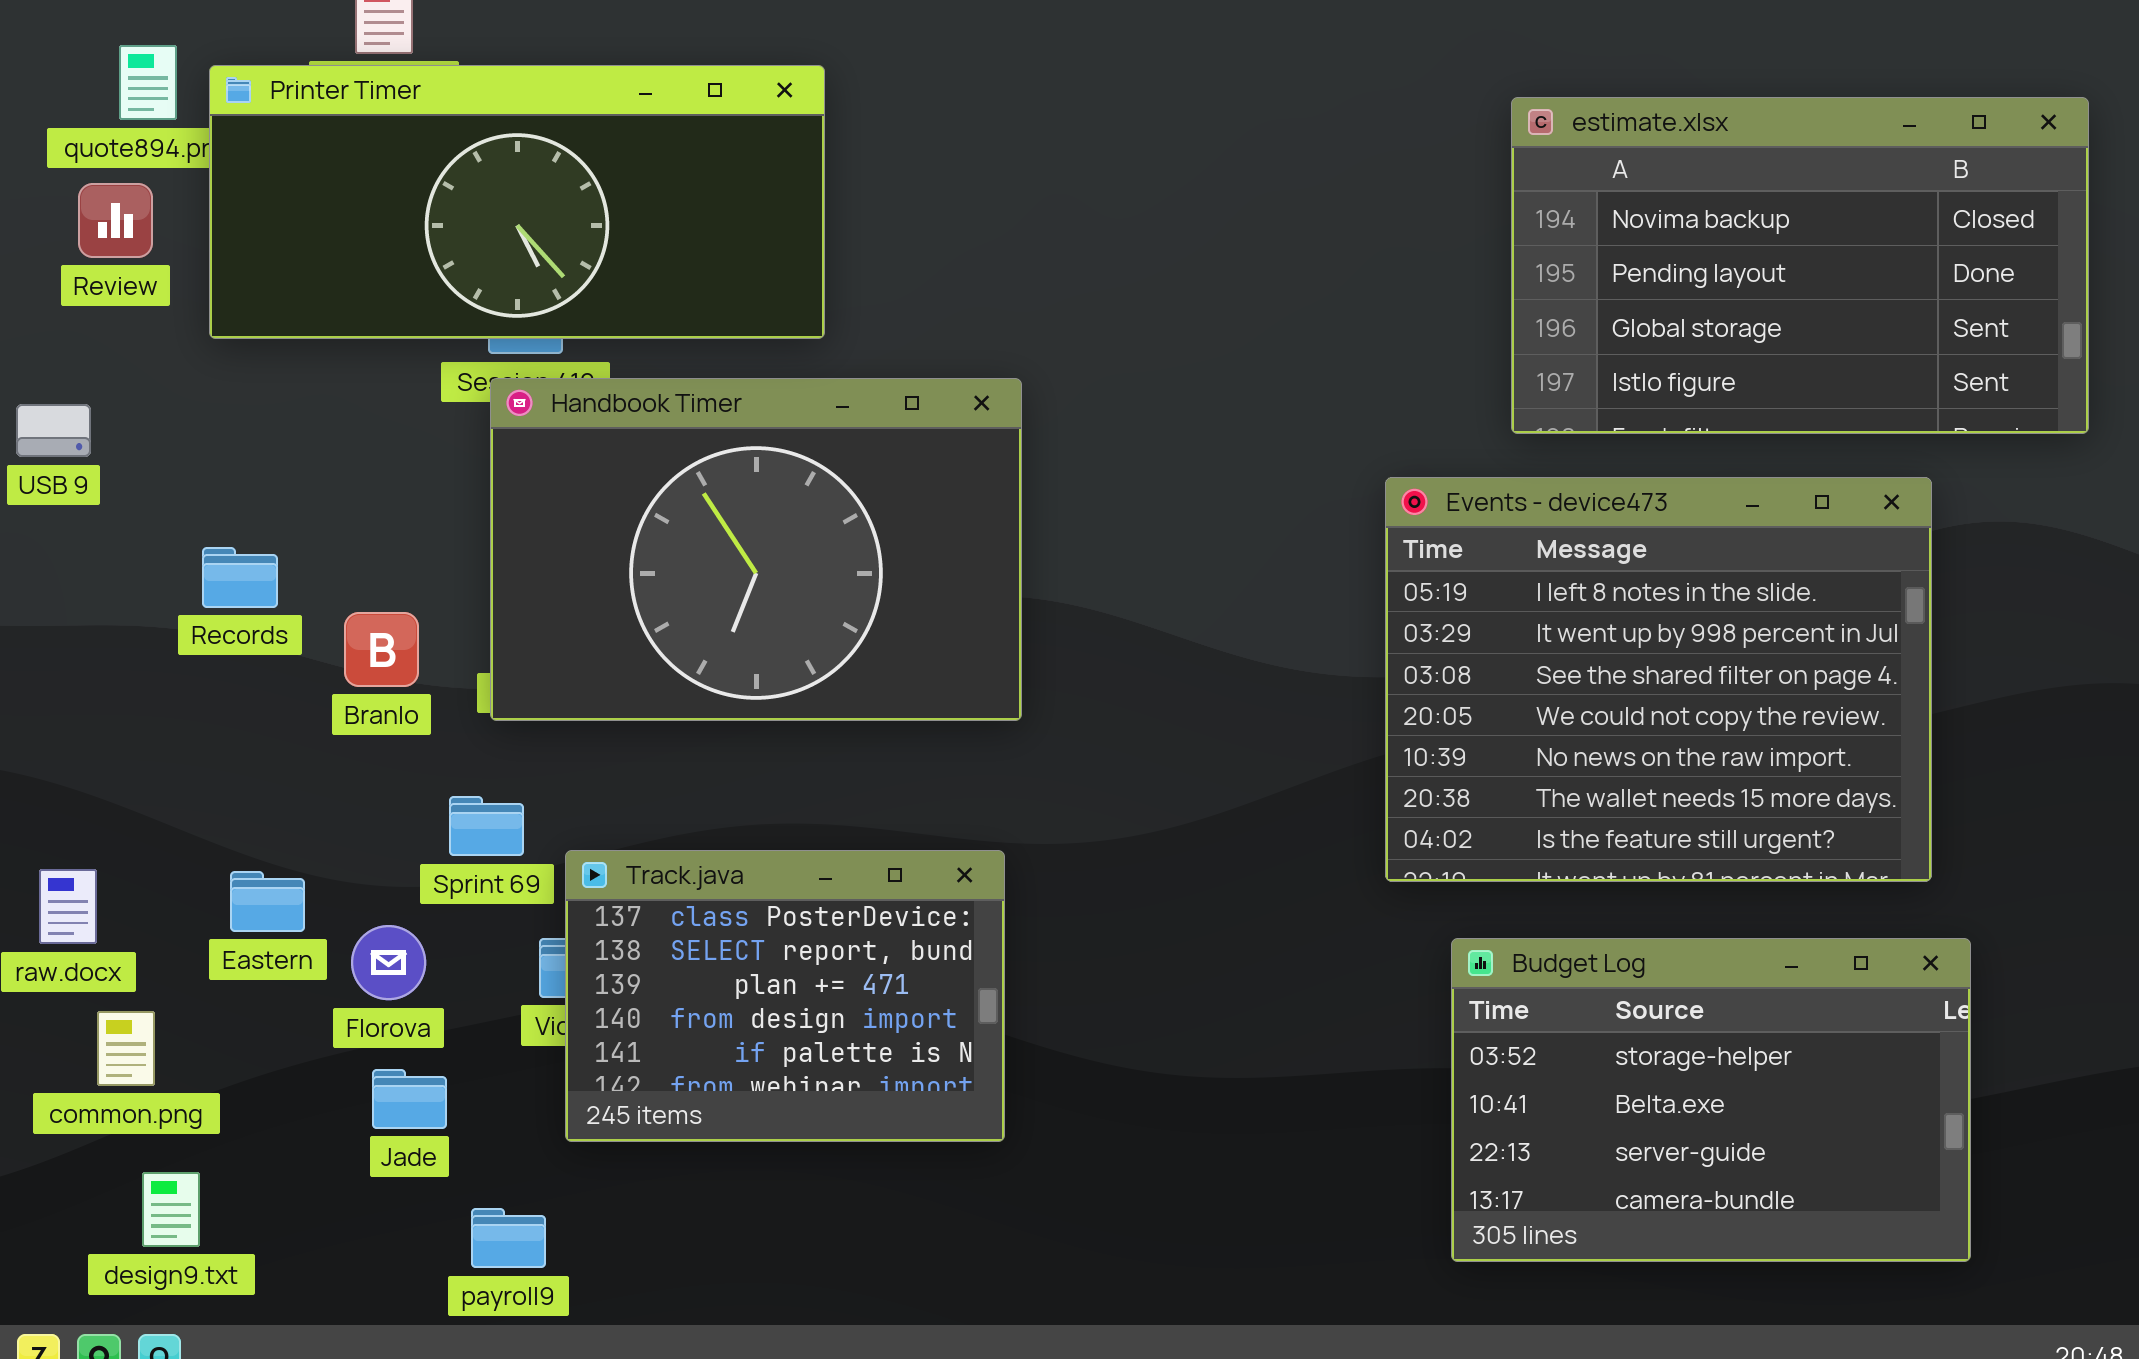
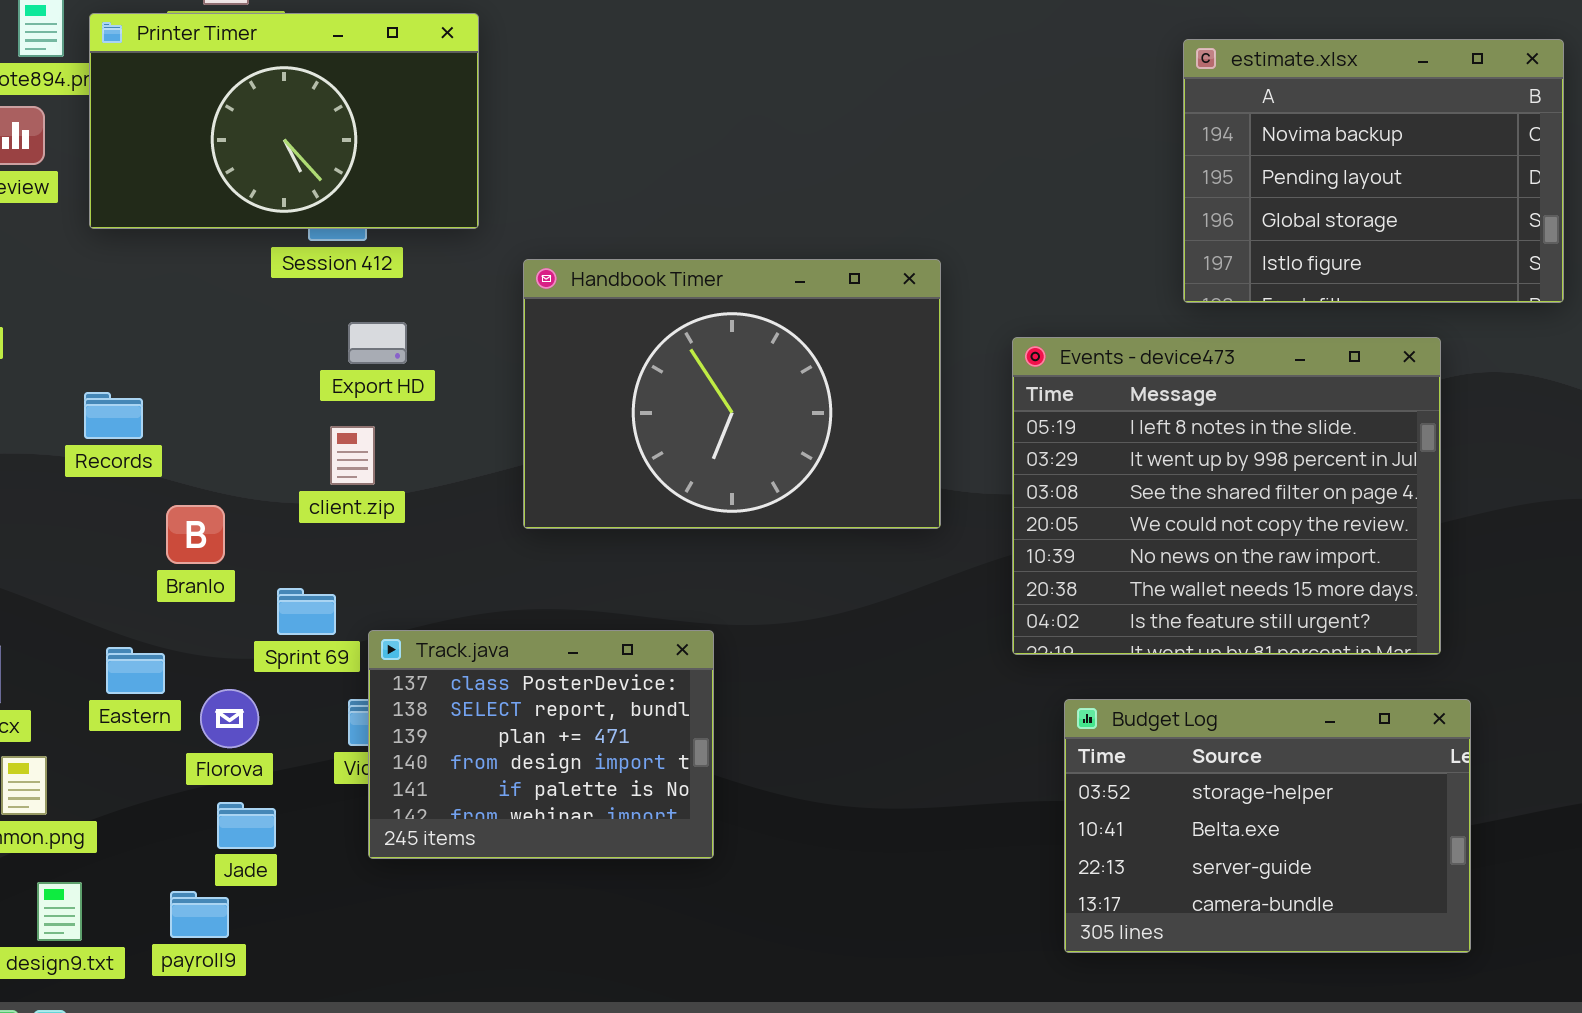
Printer Timer: [209,65,825,339] -> [89,13,479,229], resized
estimate.xlsx: [1511,97,2089,434] -> [1183,39,1564,303], resized
Handbook Timer: [490,378,1022,721] -> [523,259,941,529], moved
Branlo: [344,612,419,687] -> [166,505,225,564], moved
payroll9: [471,1208,546,1268] -> [170,891,229,938], moved

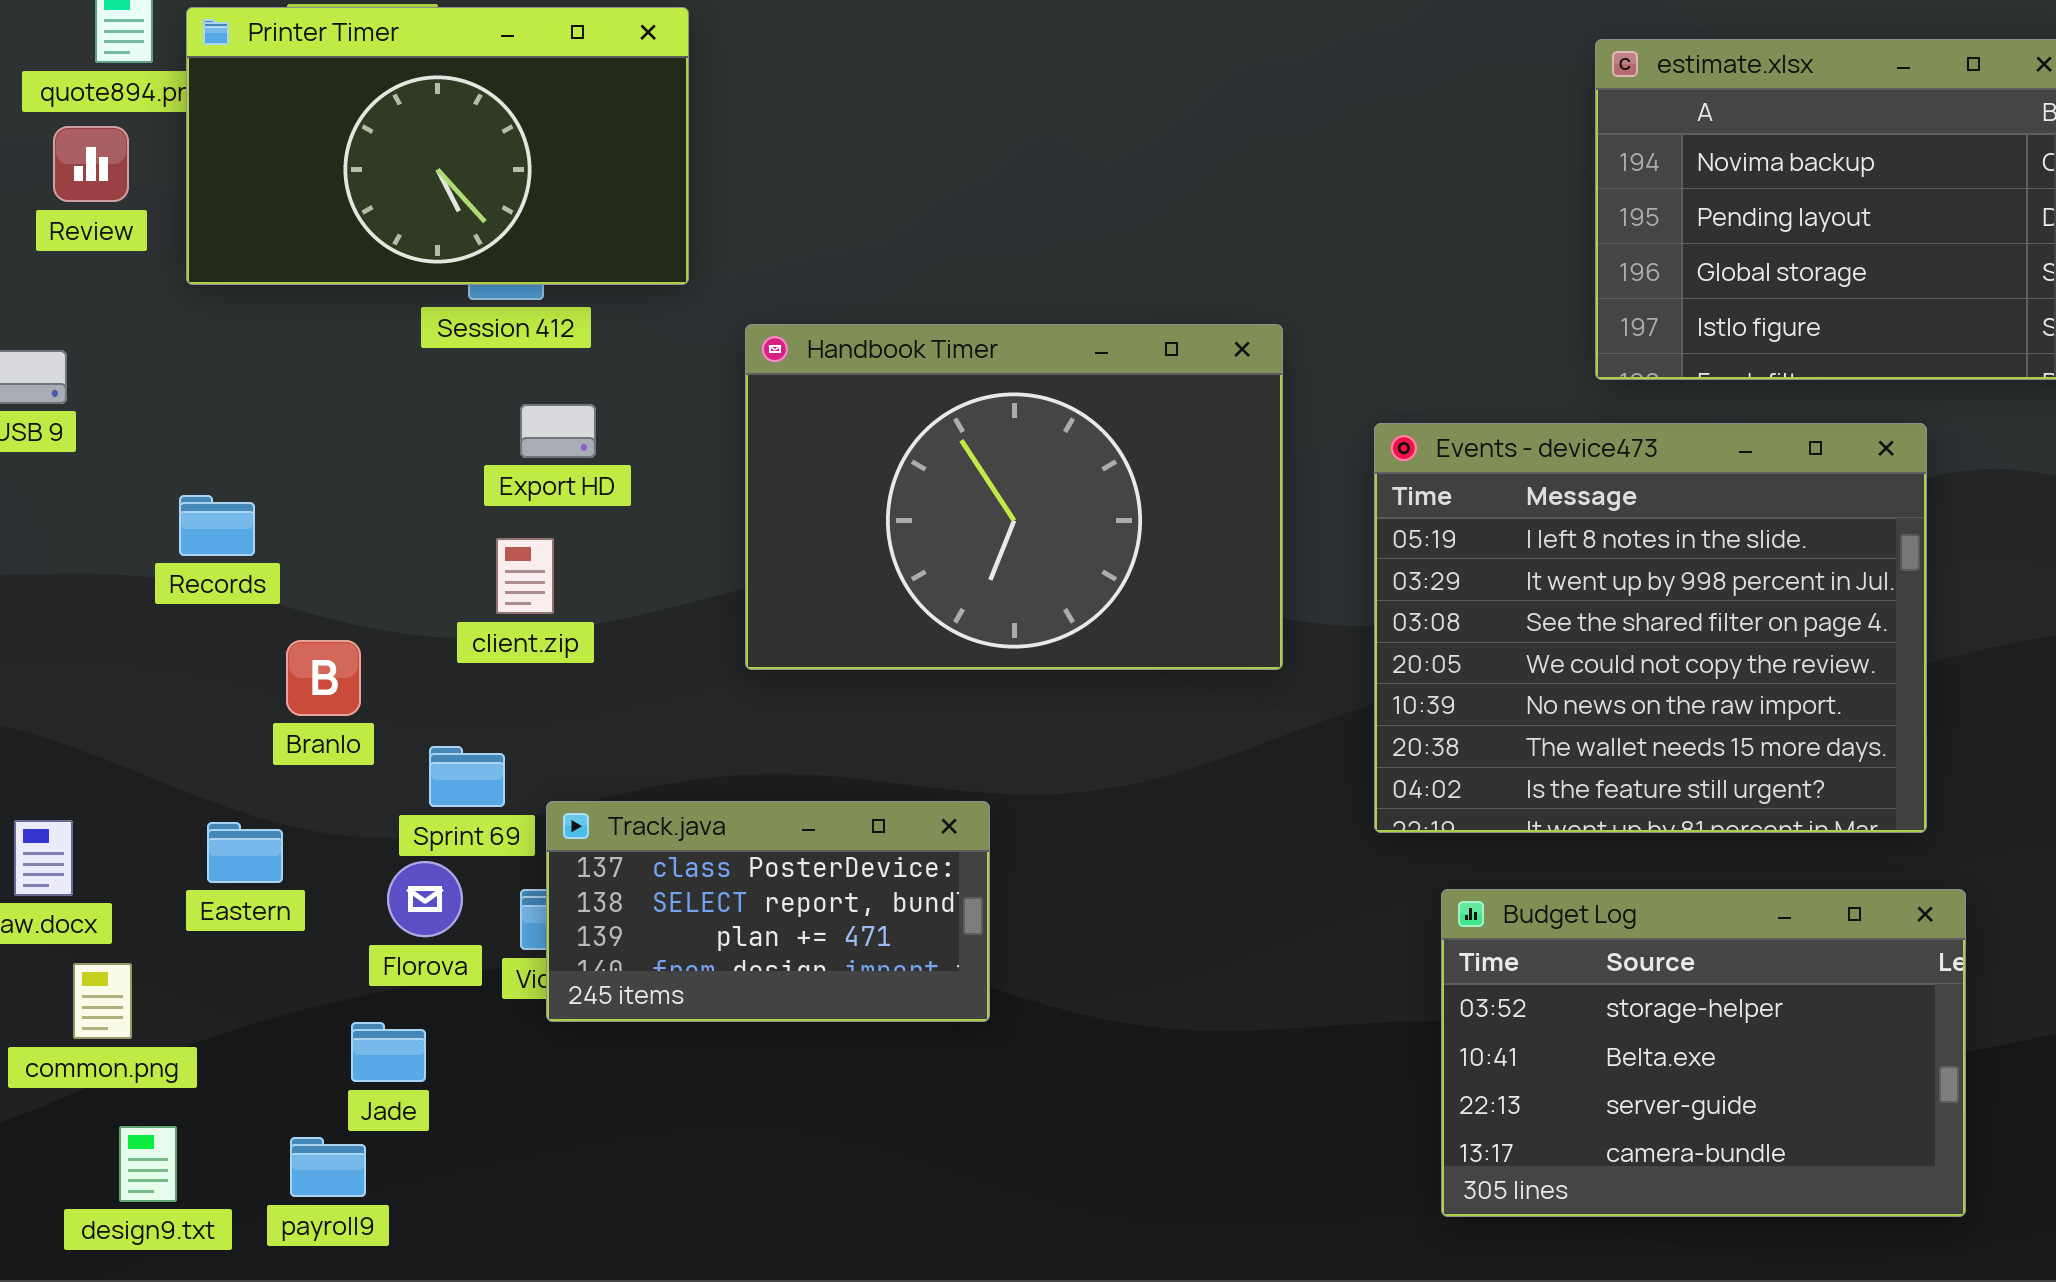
Track.java: [368,630,714,859] -> [546,801,990,1022], resized
Florova: [200,689,259,748] -> [387,861,463,937], moved

